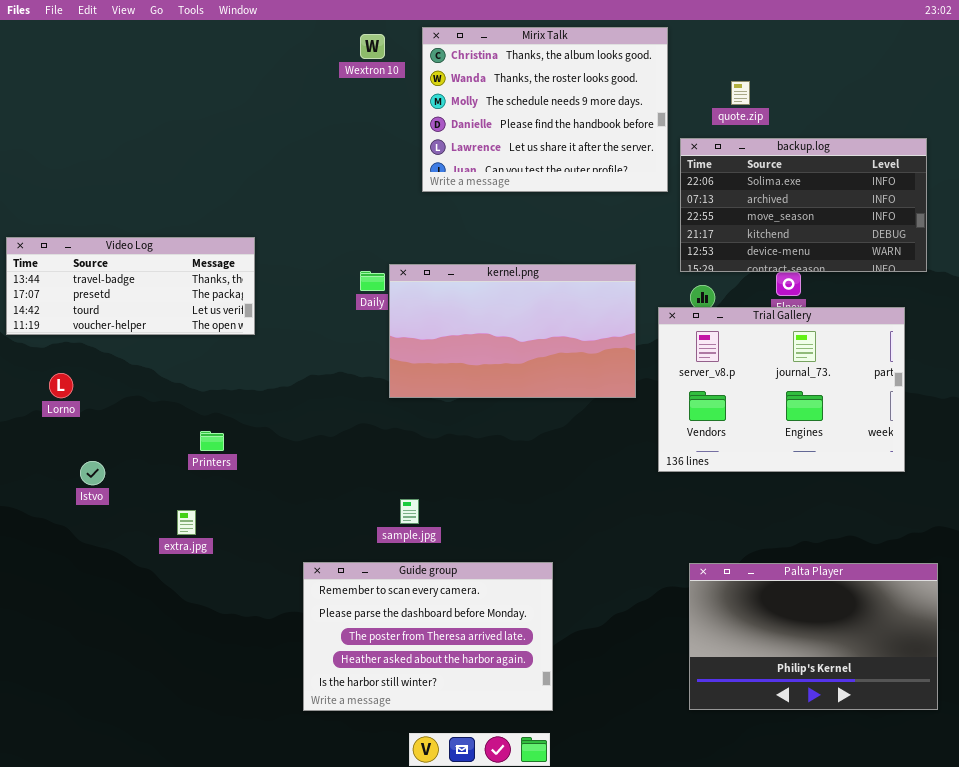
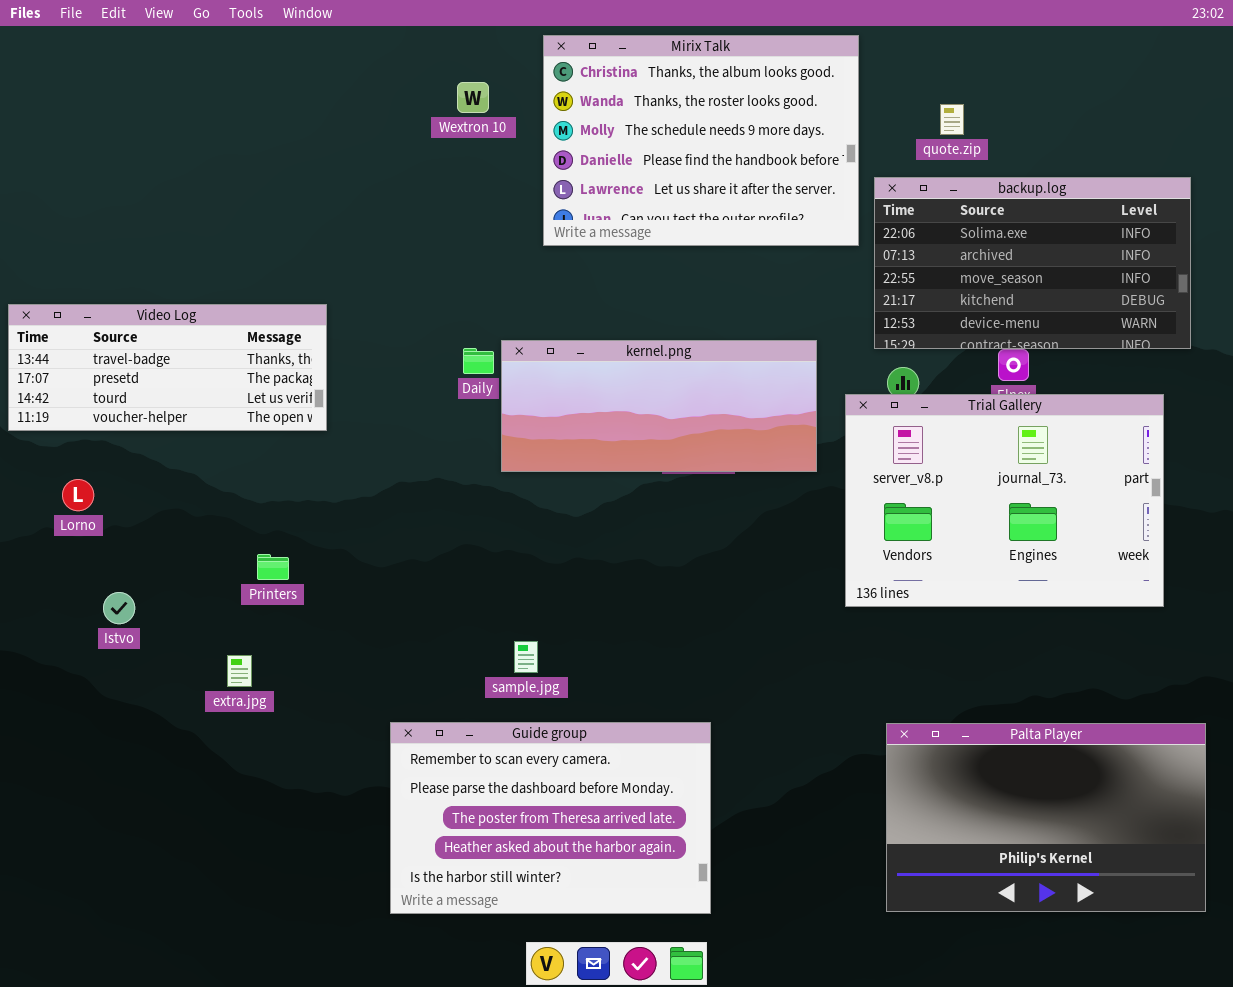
Wextron 10: [360,34,385,59] -> [457,82,489,113], moved
kernel.png: [389,264,636,398] -> [501,340,817,472], resized

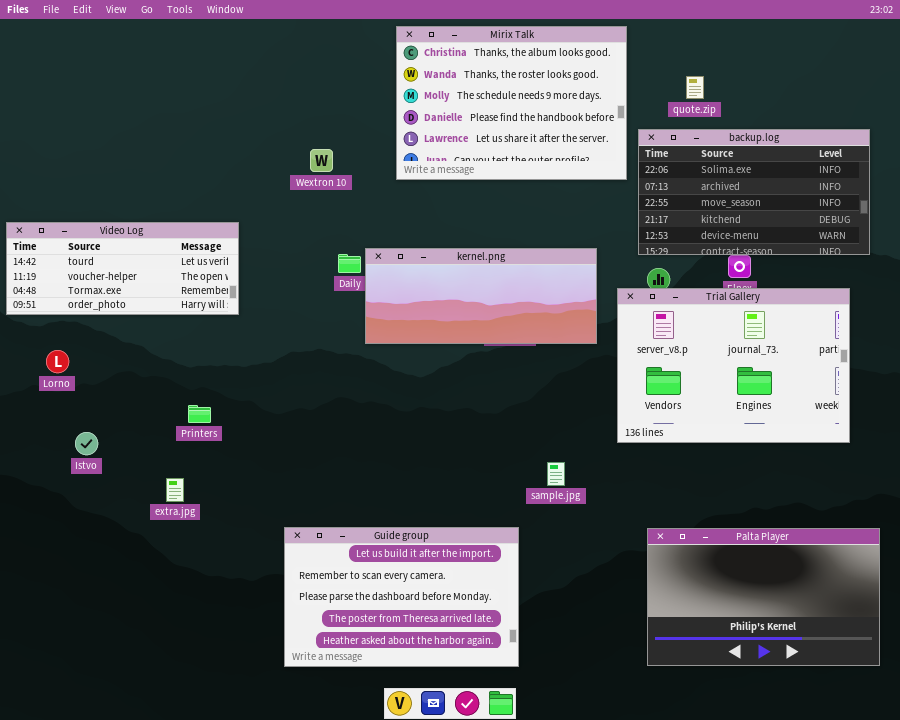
Wextron 10: [457,82,489,113] -> [310,149,333,172], moved
Video Log: [8,304,327,431] -> [6,222,239,315], scrolled down 2 rows
sample.jpg: [514,641,538,673] -> [547,462,565,486], moved
Guide group: [390,722,711,914] -> [284,527,519,667], scrolled up 1 row

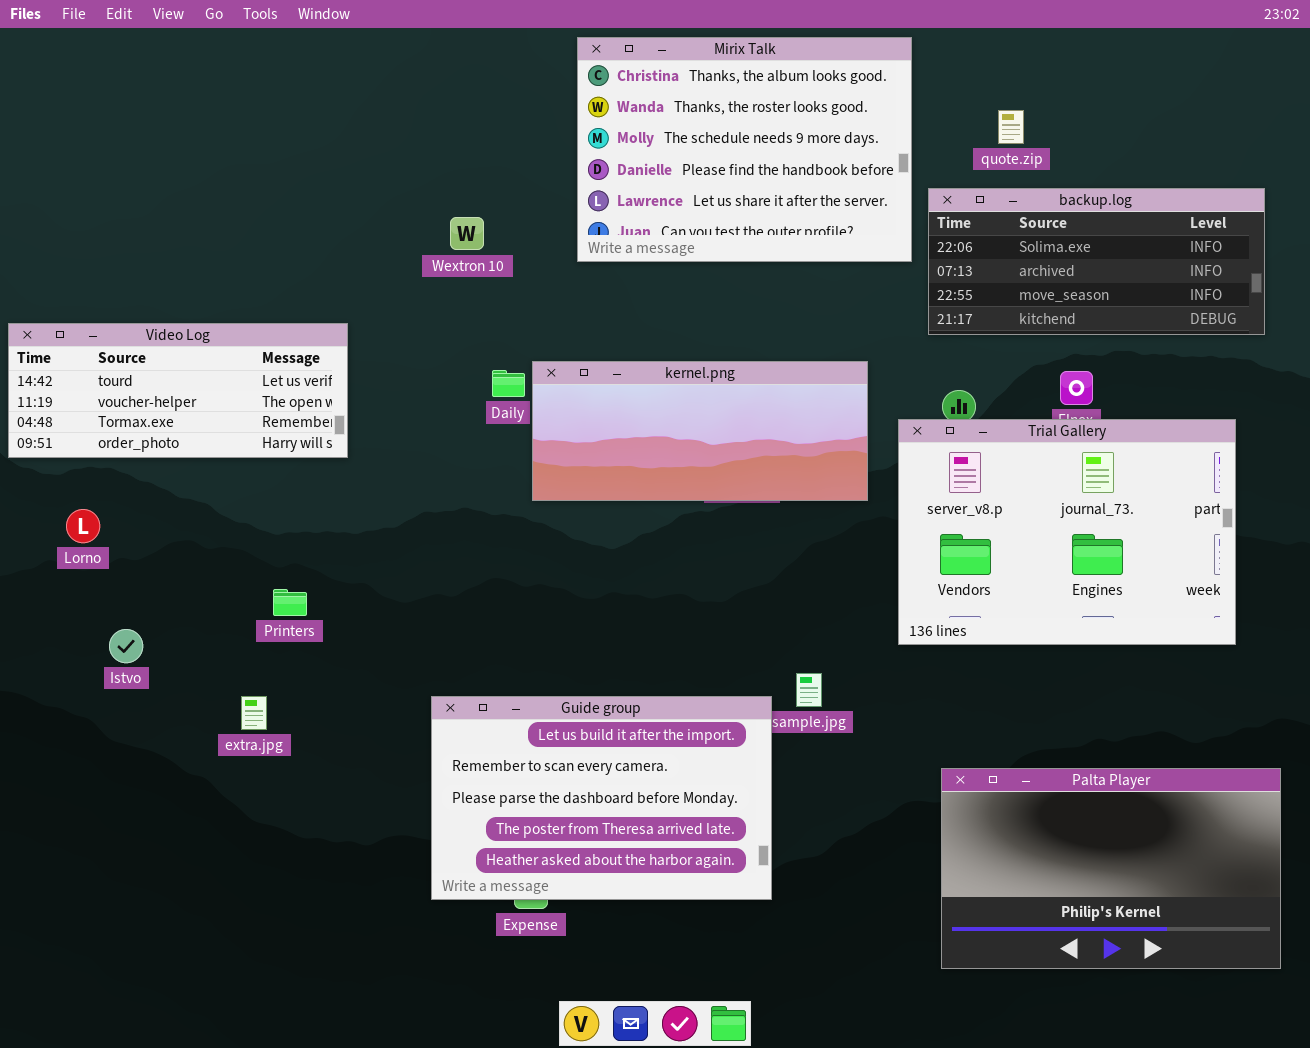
backup.log: [638,129,870,255] -> [928,188,1265,335], resized
Guide group: [284,527,519,667] -> [431,696,772,900], moved

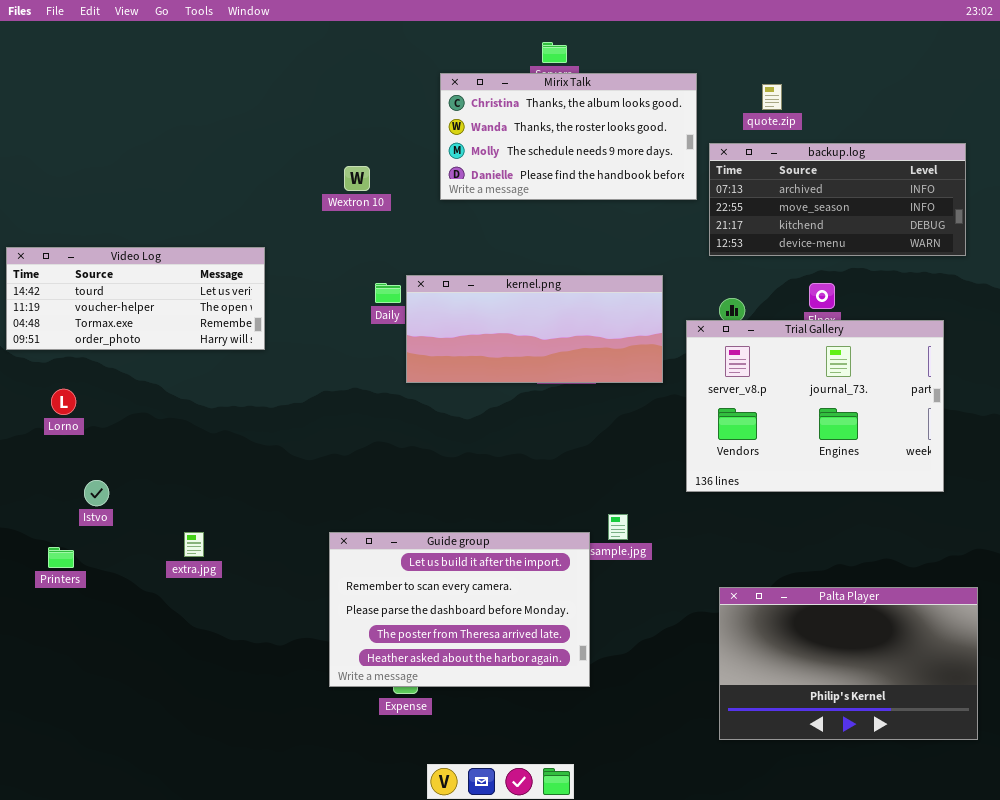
Mirix Talk: [577,37,912,262] -> [440,73,697,200], resized
backup.log: [928,188,1265,335] -> [709,143,966,256], scrolled down 1 row
Printers: [273,589,307,616] -> [48,547,74,568], moved

